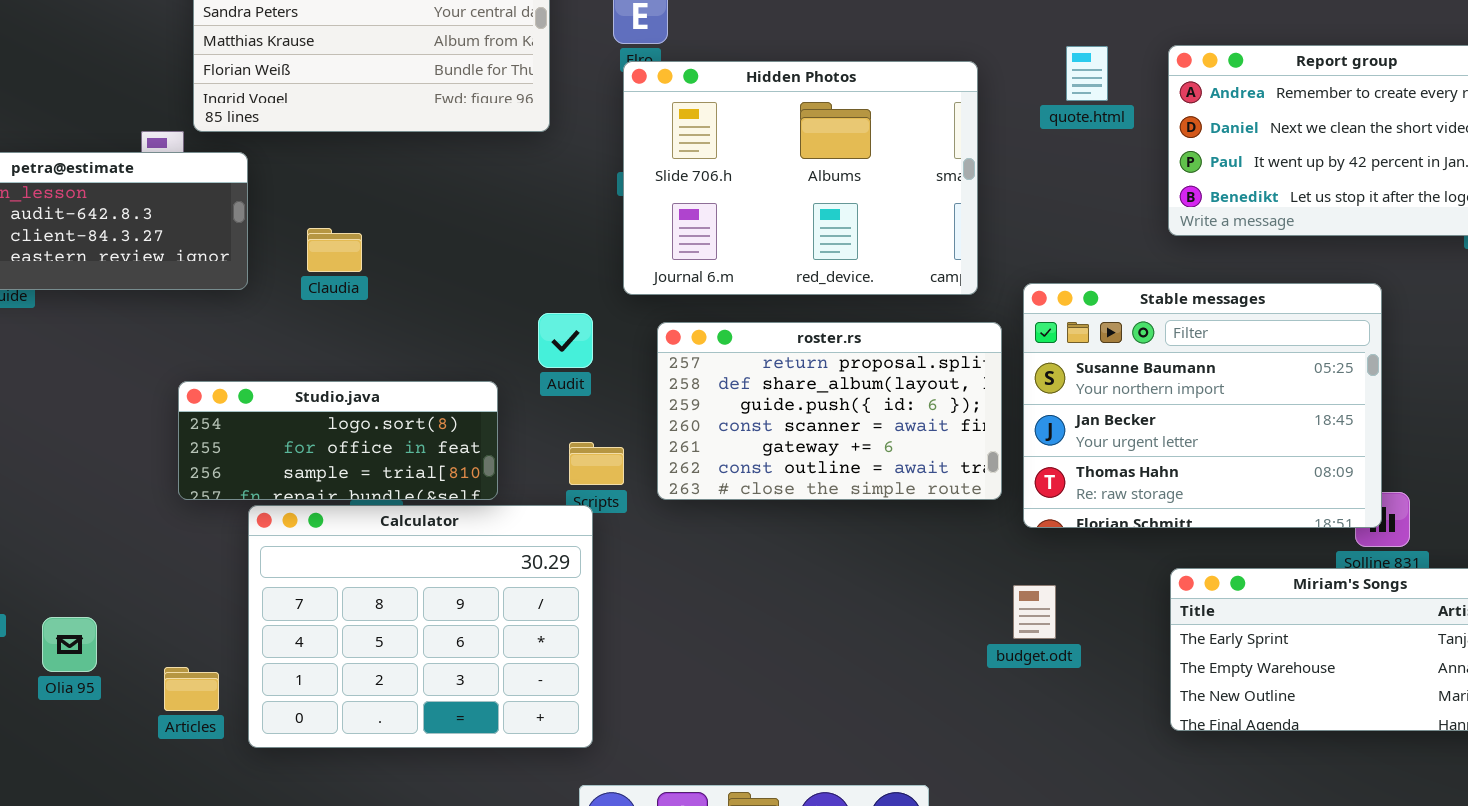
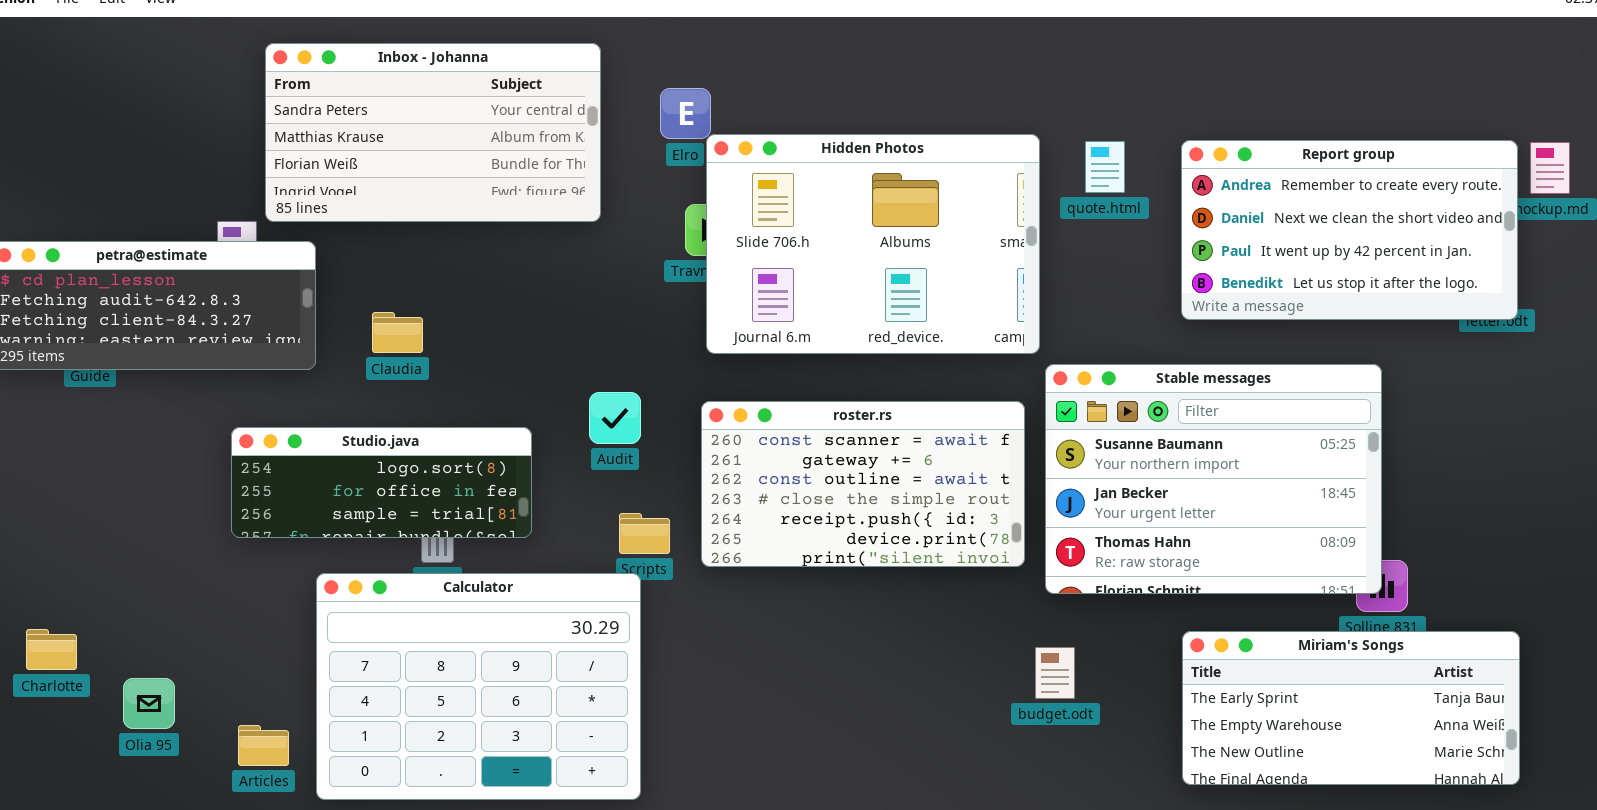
Hidden Photos: [623,61,978,295] -> [706,134,1040,354], moved
roster.rs: [657,322,1002,500] -> [701,401,1025,567], scrolled down 3 rows
Studio.java: [178,381,498,500] -> [231,427,532,538], moved

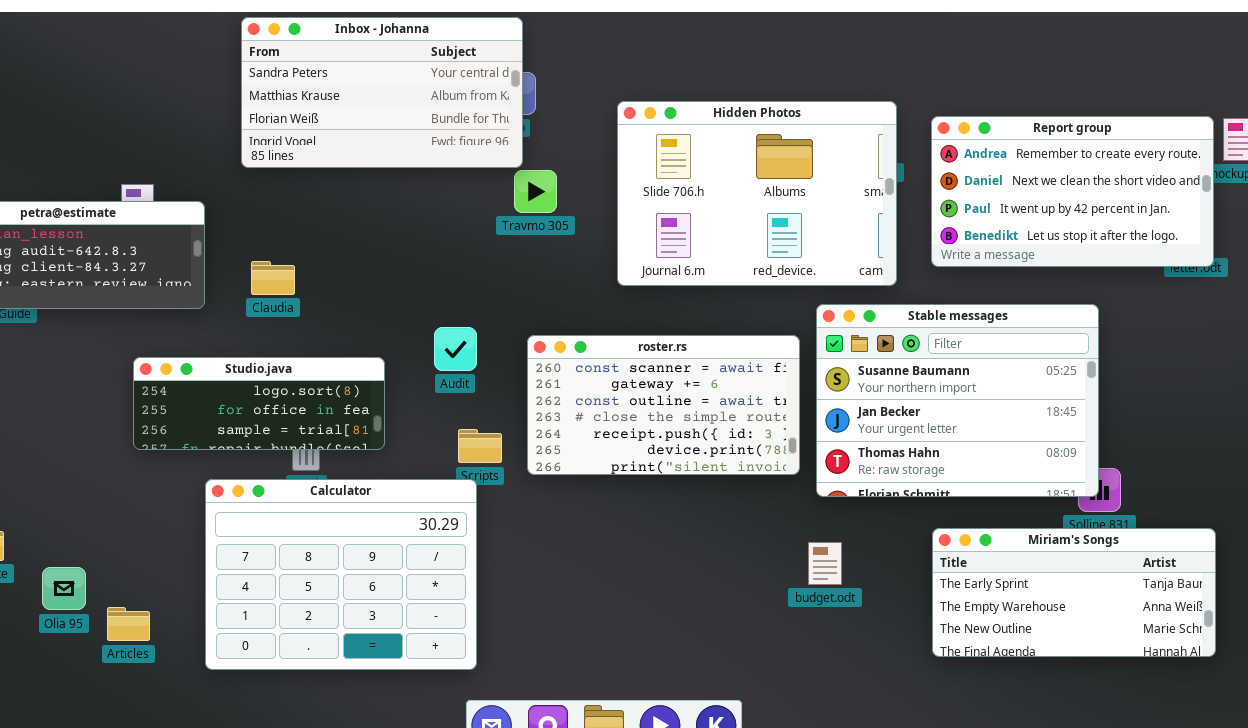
Inbox - Johanna: [265,43,601,222] -> [241,17,523,168], moved
Hidden Photos: [706,134,1040,354] -> [617,101,897,286], moved
Articles: [238,725,289,766] -> [107,607,150,641], moved

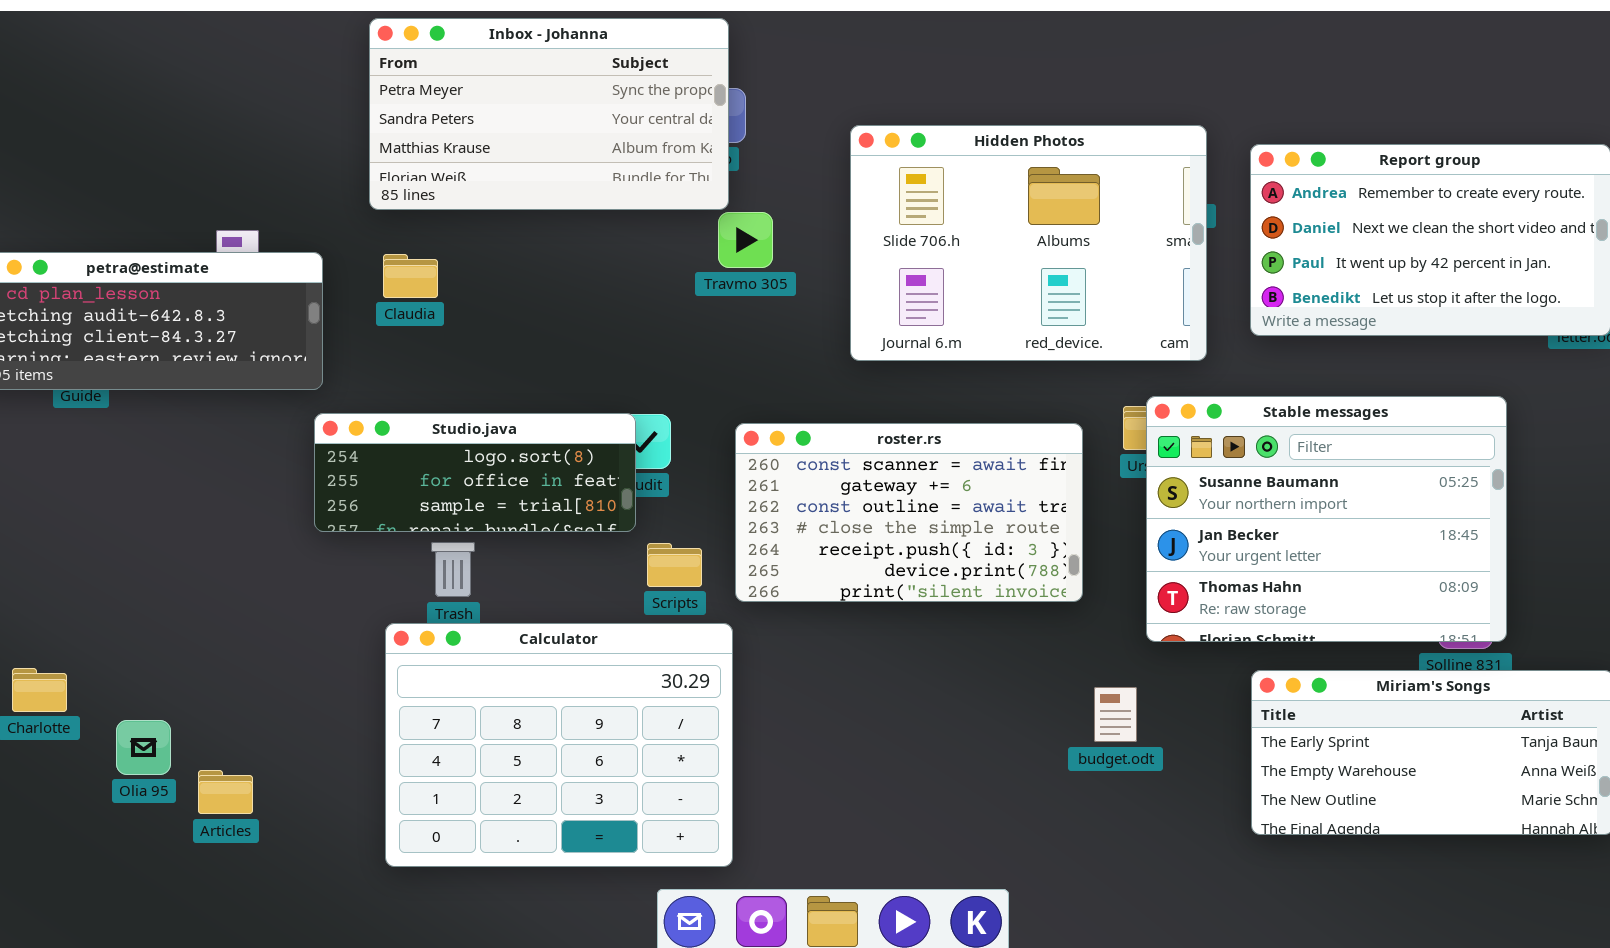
Inbox - Johanna: [241,17,523,168] -> [369,18,729,210], scrolled up 1 row
Claudia: [251,261,295,295] -> [383,254,438,298], moved
Stable messages: [816,304,1099,497] -> [1146,396,1507,642], moved
Studio.java: [133,357,385,450] -> [314,413,636,532], moved
Calculator: [205,479,477,670] -> [385,623,733,867], moved

